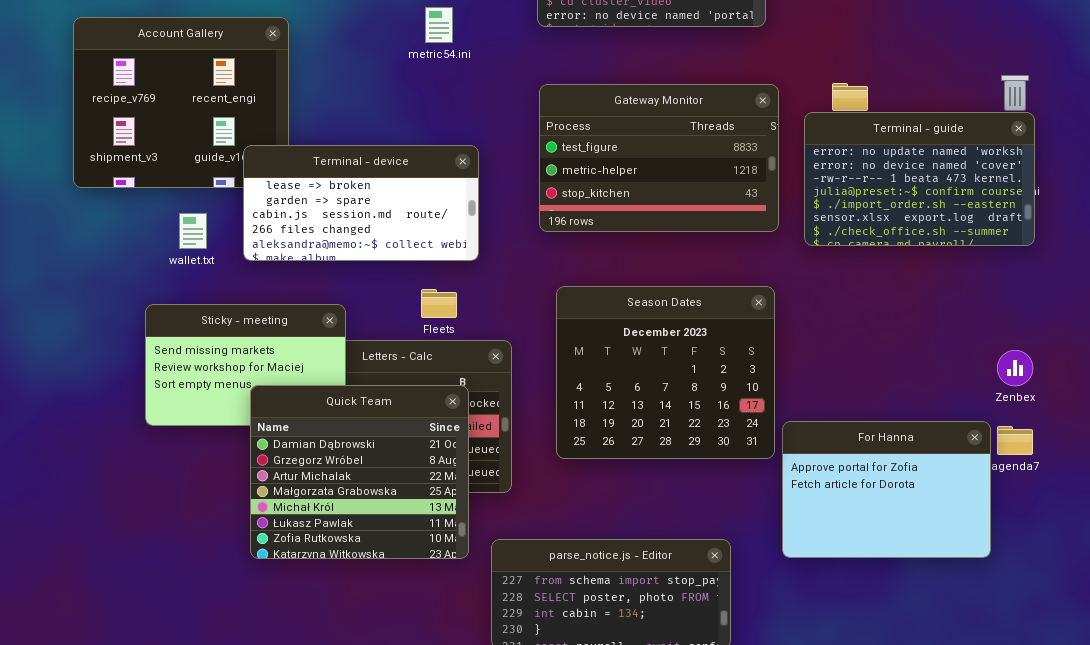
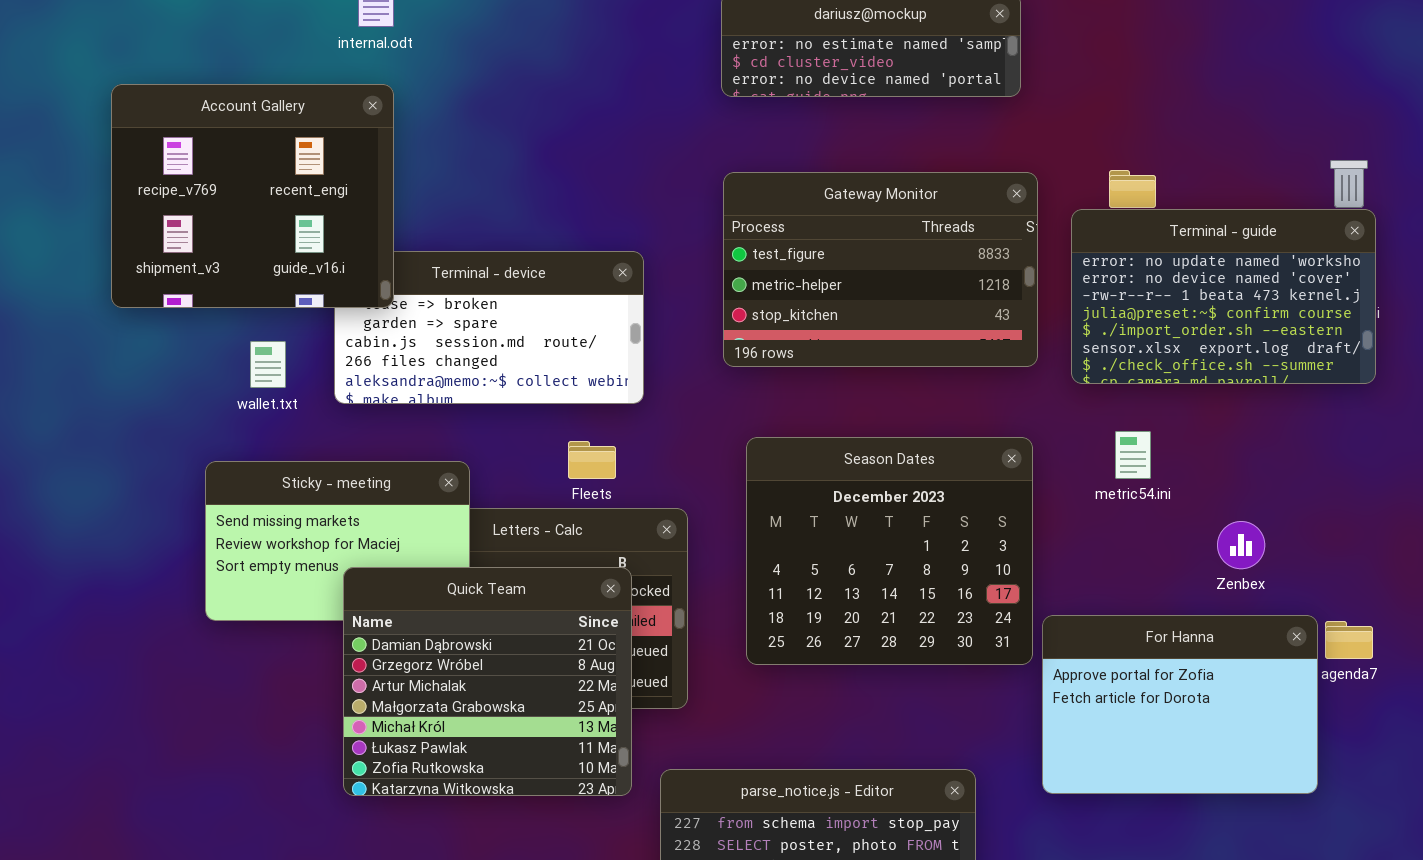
metric54.ini: [425,7,453,43] -> [1115,431,1151,479], moved
Account Gallery: [73,17,289,188] -> [111,84,394,308], raised
Zenbex: [997,350,1033,386] -> [1217,521,1265,569], moved

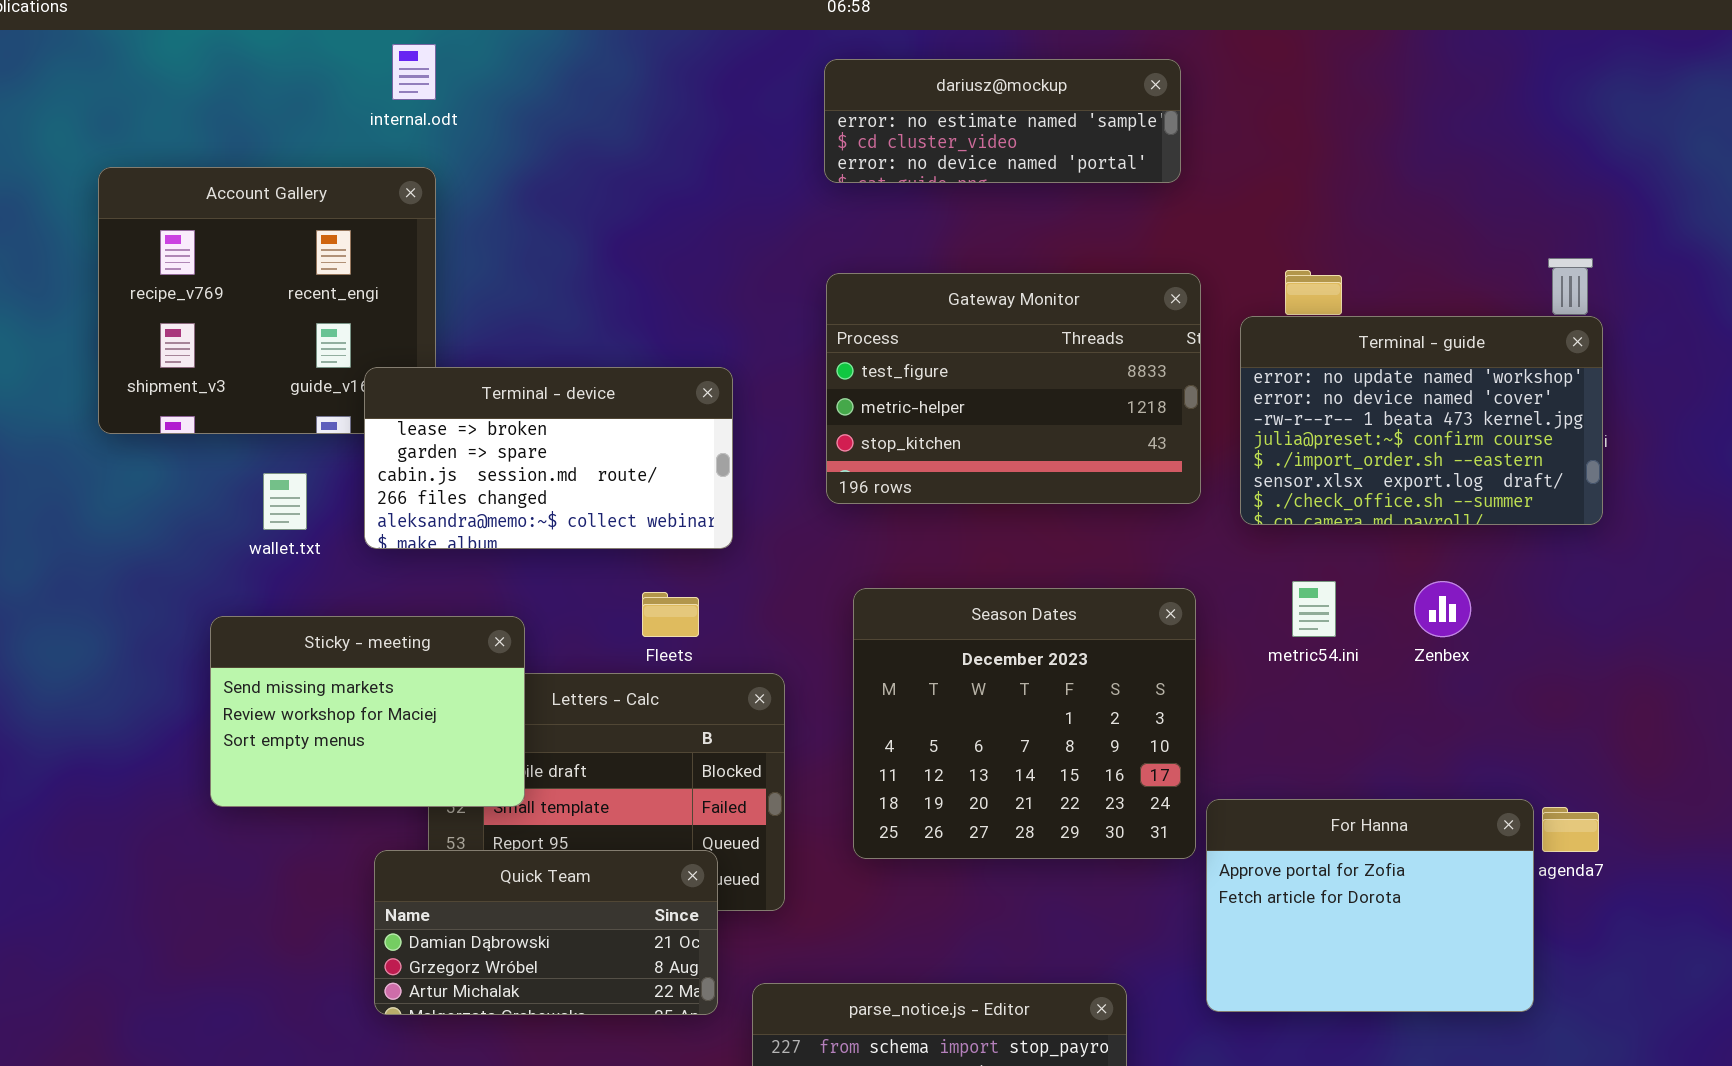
Terminal - device: [334,251,644,404] -> [364,367,733,549], raised
Zenbex: [1217,521,1265,569] -> [1414,581,1471,637], moved
Quick Team: [343,567,632,796] -> [374,850,718,1015], resized

